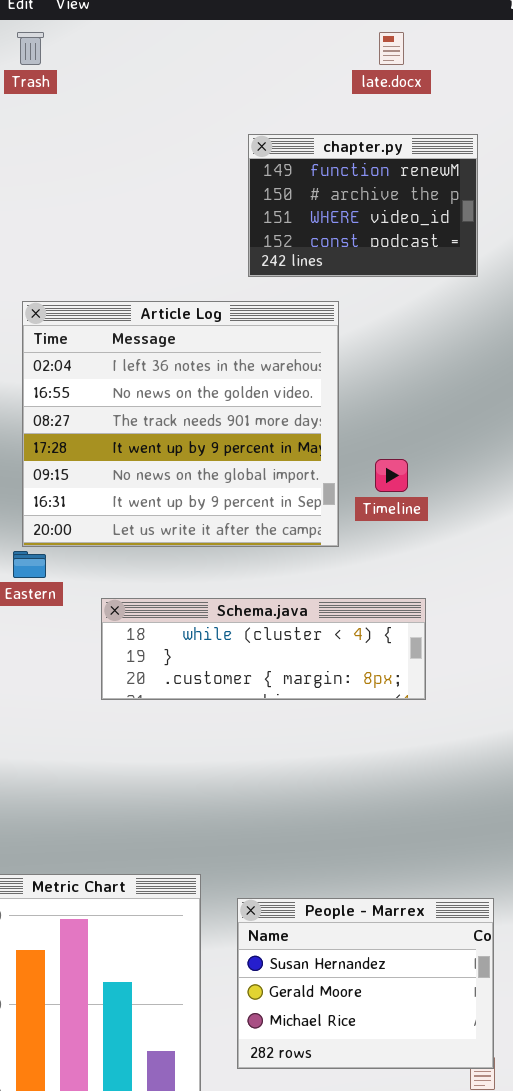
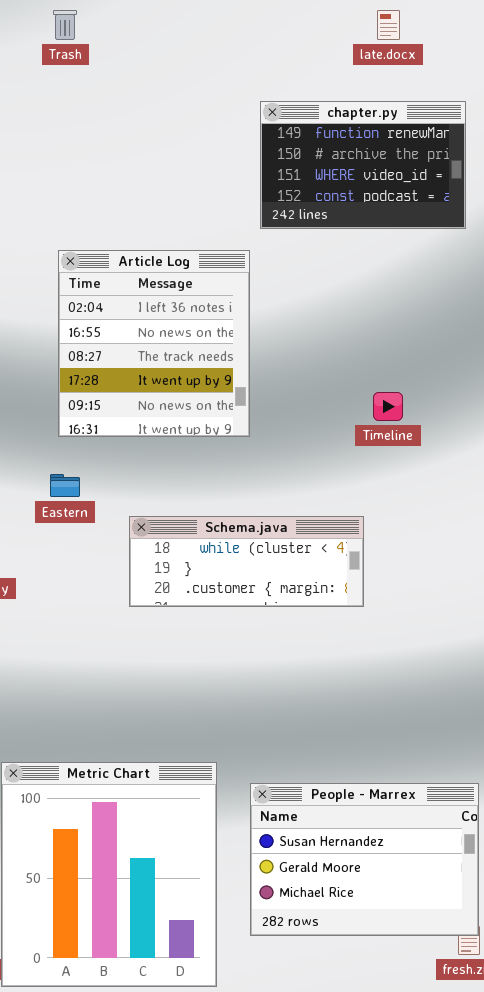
Article Log: [22,301,339,547] -> [58,250,250,437], resized
Schema.java: [101,598,426,700] -> [129,516,364,607], resized

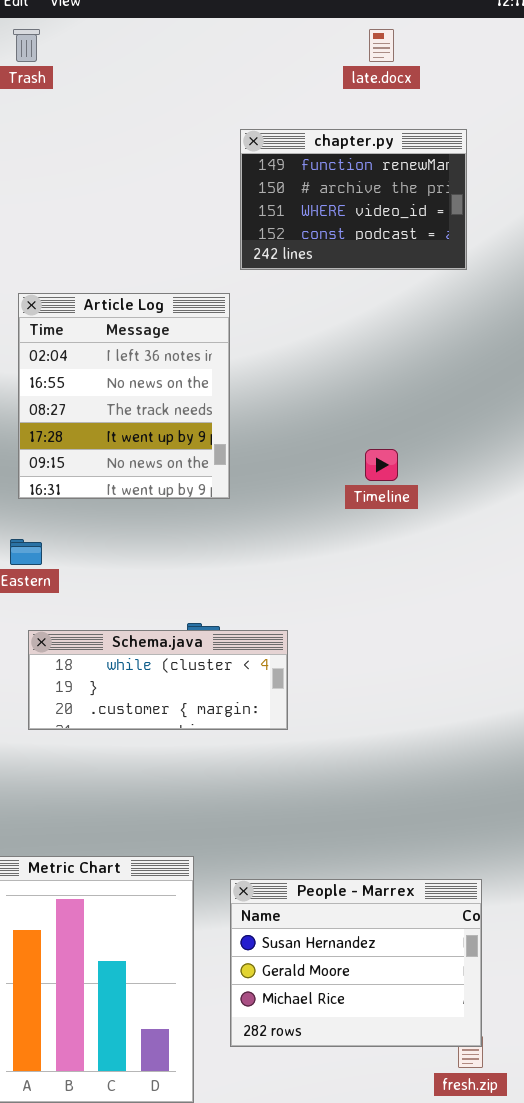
Schema.java: [129,516,364,607] -> [28,630,288,730], moved

